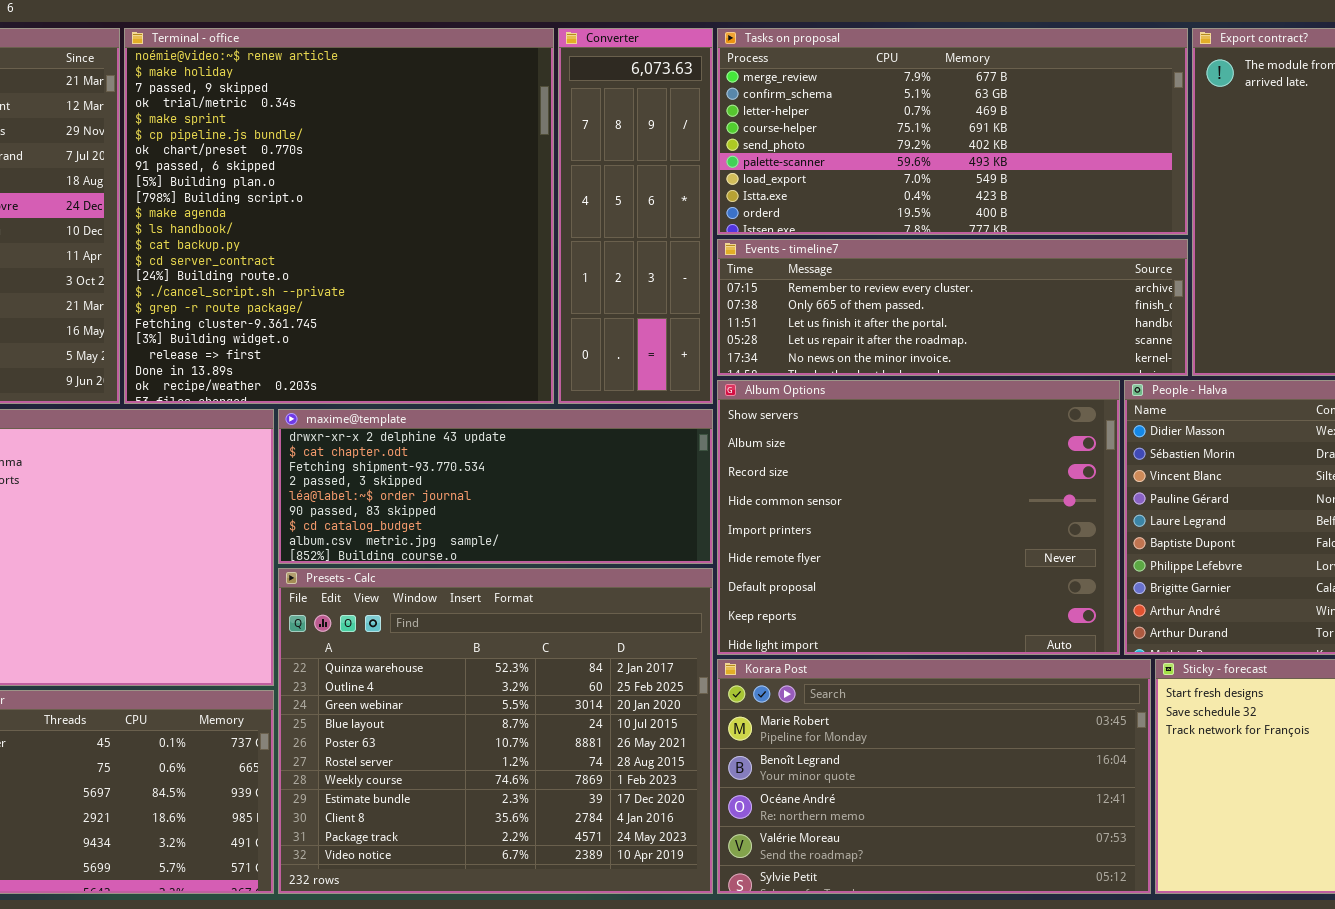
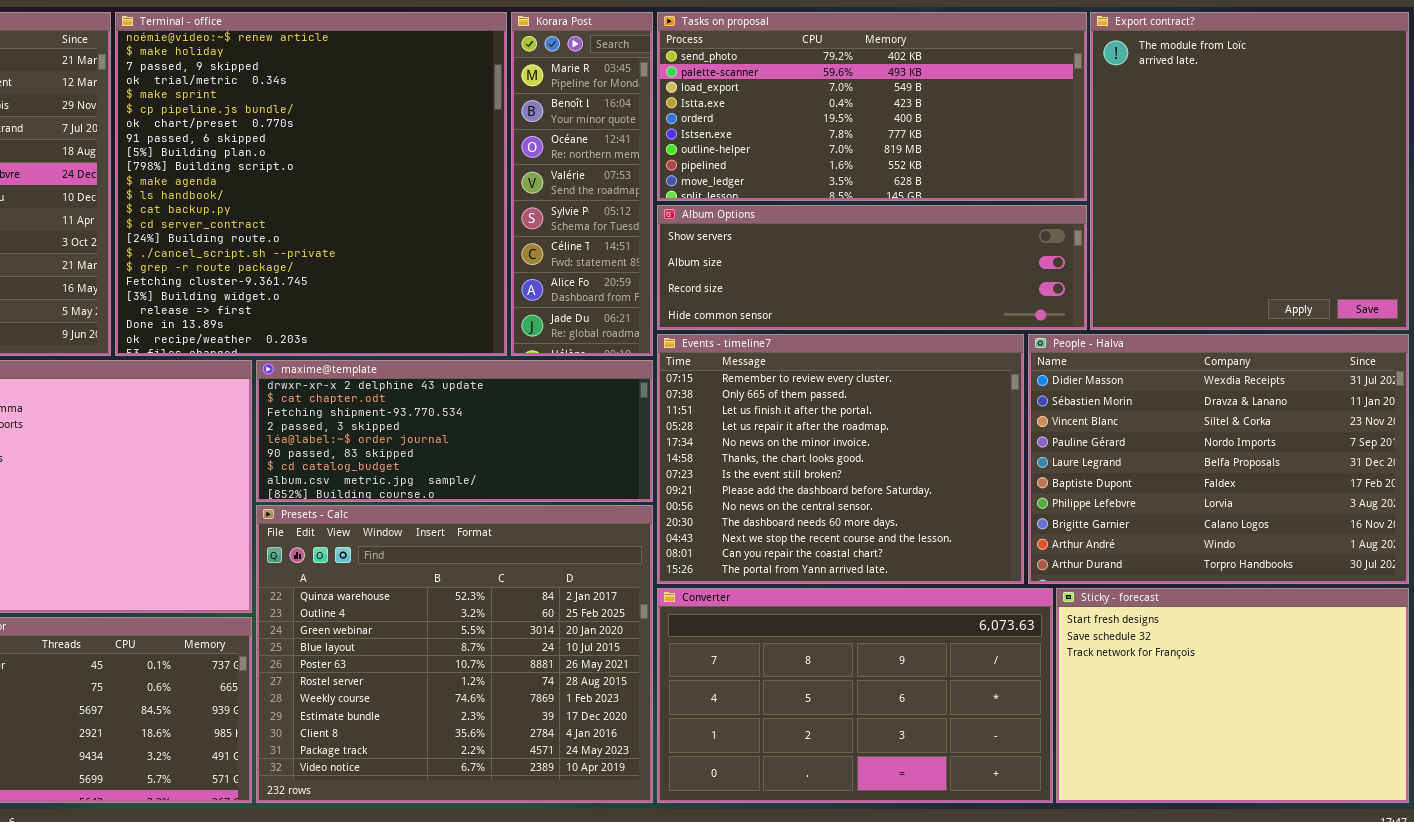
Converter: [558,28,713,404] -> [657,588,1053,803], moved, resized
Tasks on proposal: [717,28,1188,235] -> [657,12,1087,201], scrolled down 4 rows
Events - timeline7: [717,239,1188,376] -> [657,334,1024,584], moved, resized
Album Options: [717,380,1120,655] -> [657,205,1087,330], moved, resized
Korara Post: [717,659,1151,894] -> [511,12,653,356], moved, resized

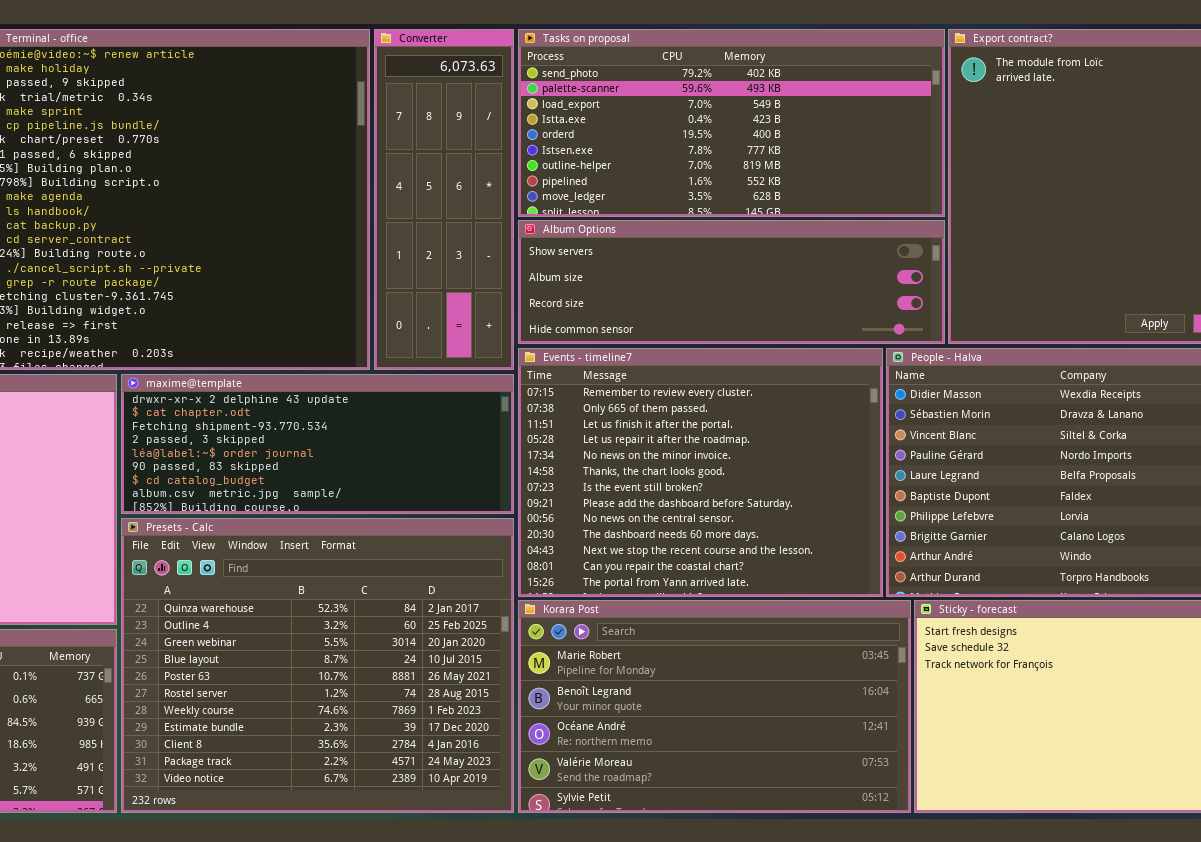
Korara Post: [511,12,653,356] -> [518,600,911,813], moved, resized
Converter: [657,588,1053,803] -> [374,29,514,370], moved, resized

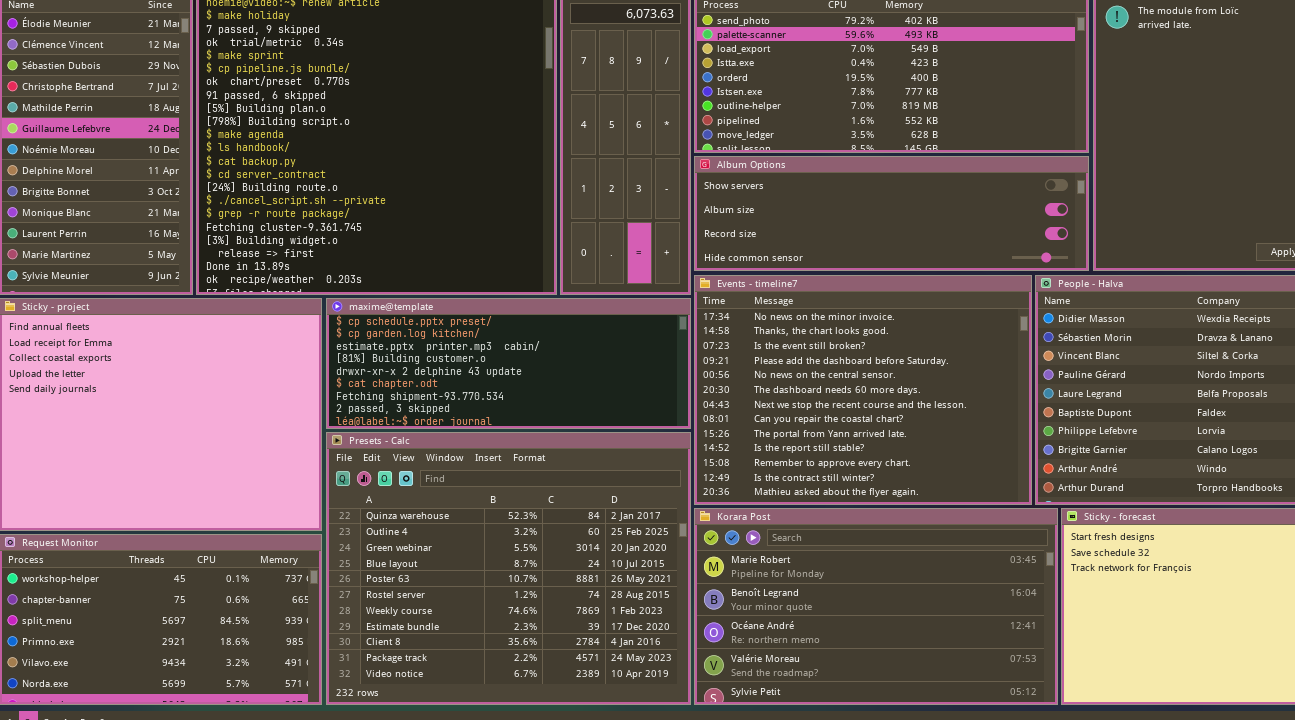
Events - timeline7: [518,348,883,597] -> [694,275,1032,505], scrolled down 4 rows
maxime@template: [121,374,514,514] -> [326,298,691,429], scrolled up 4 rows

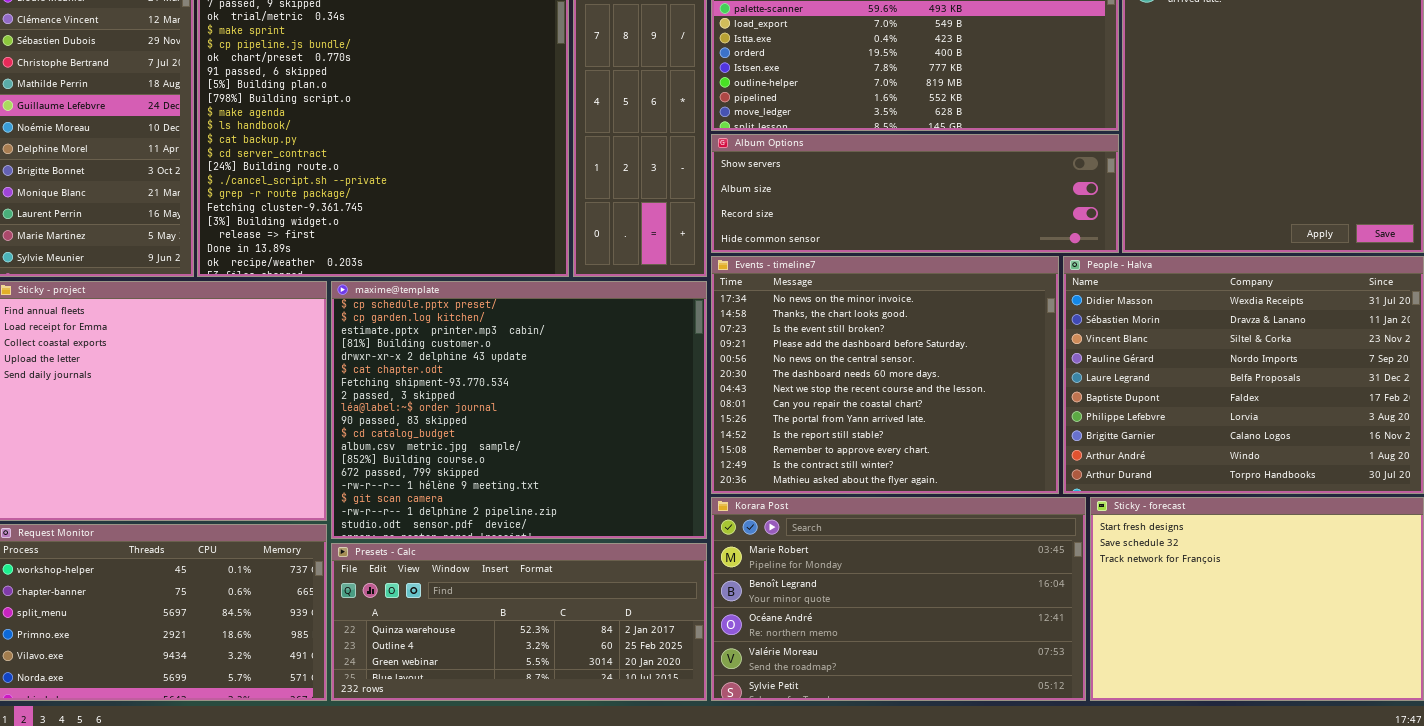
maxime@template: [326,298,691,429] -> [331,281,707,539], resized
Presets - Calc: [326,432,691,705] -> [331,543,707,701], resized

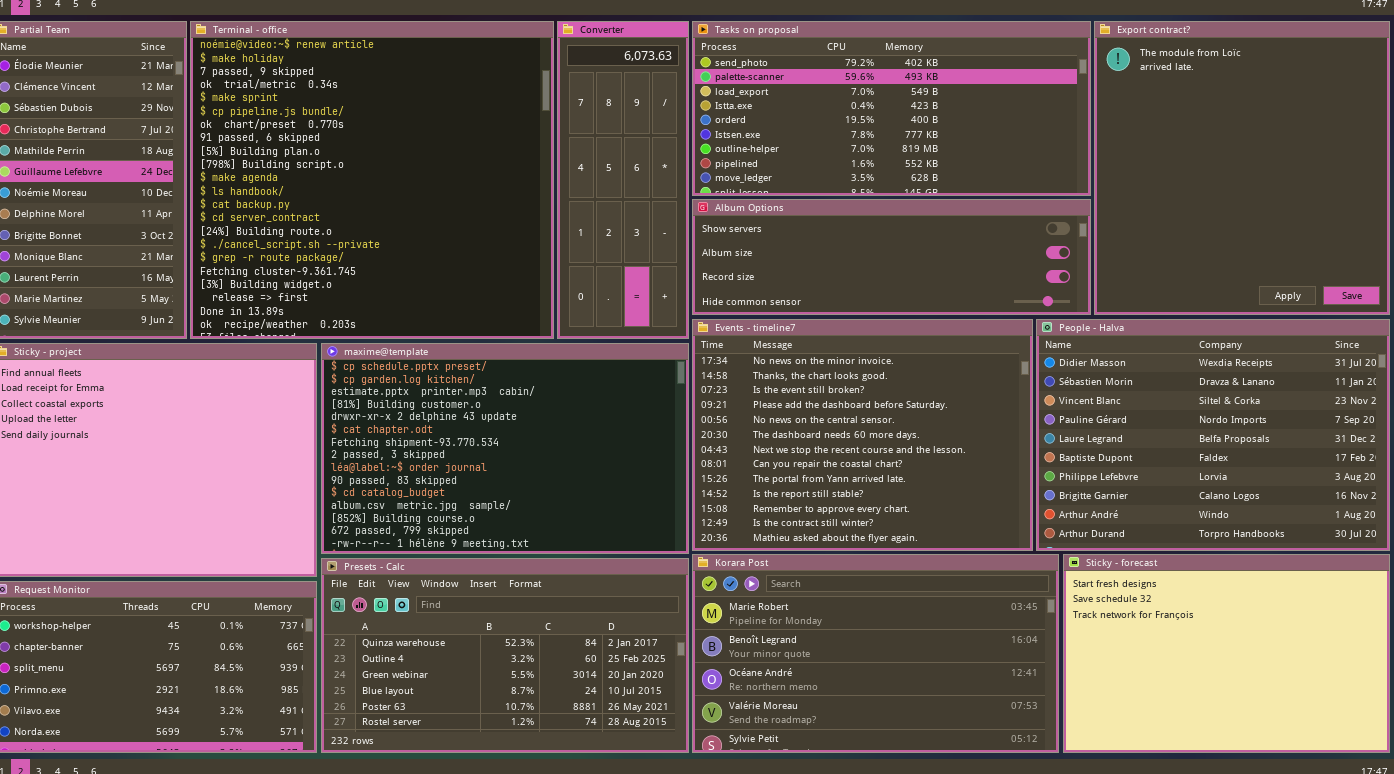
maxime@template: [331,281,707,539] -> [321,343,689,554], resized
Presets - Calc: [331,543,707,701] -> [321,558,689,753], resized

